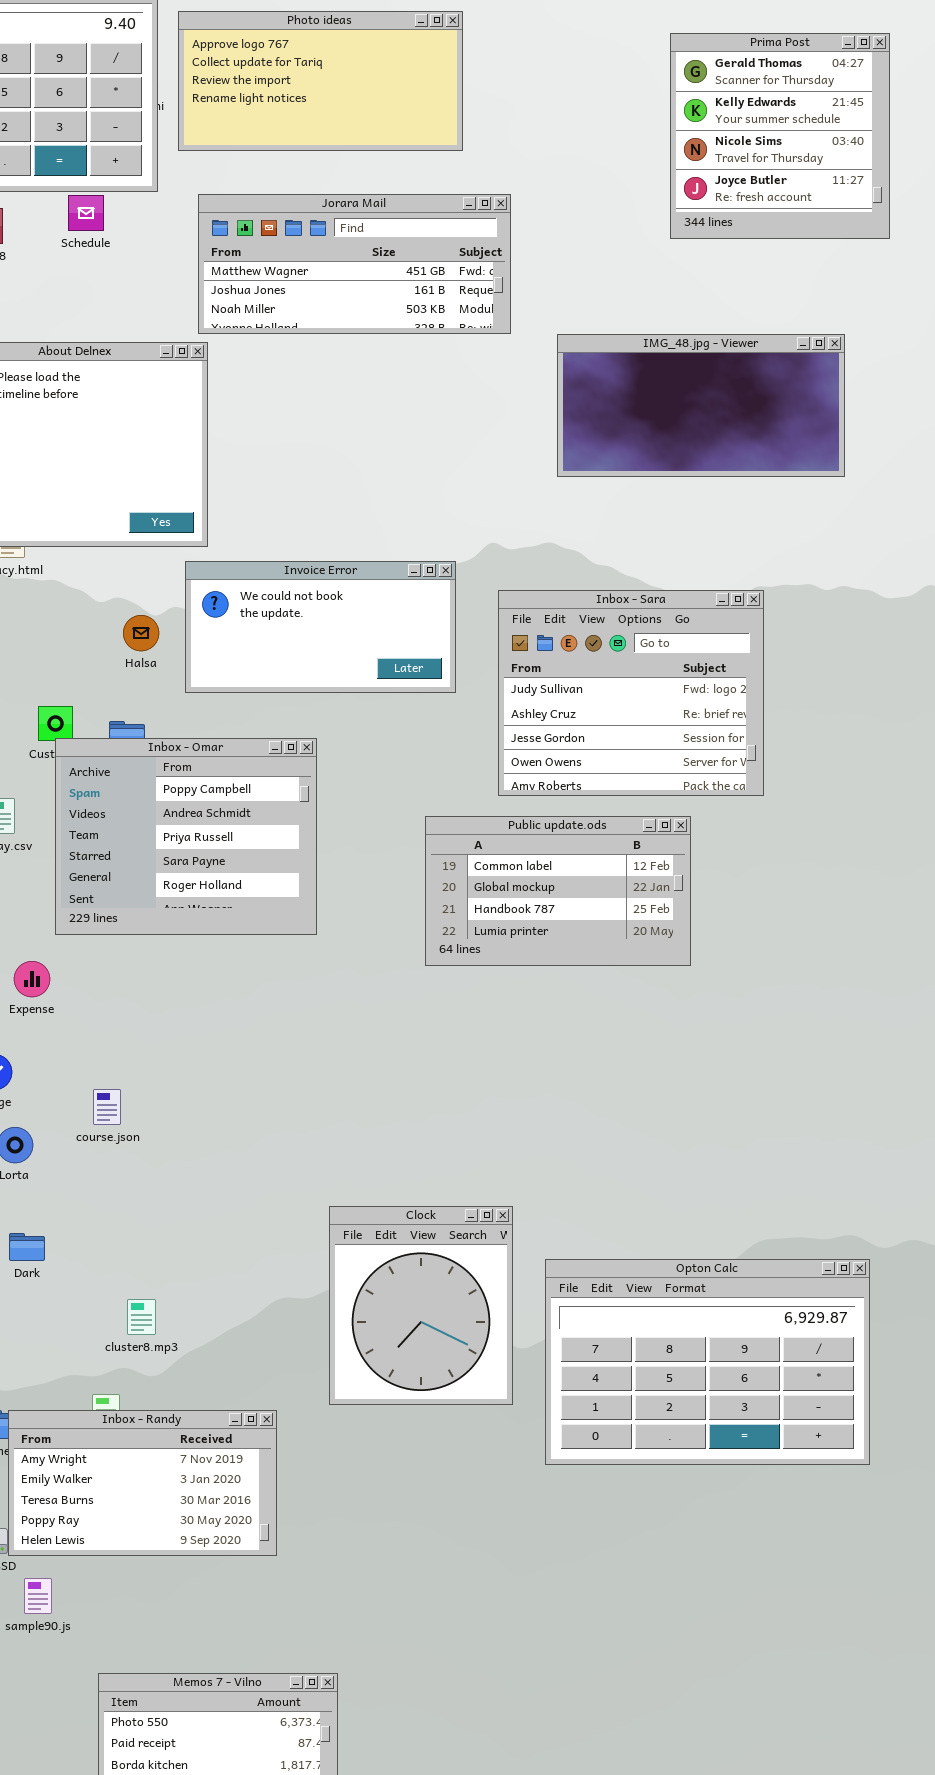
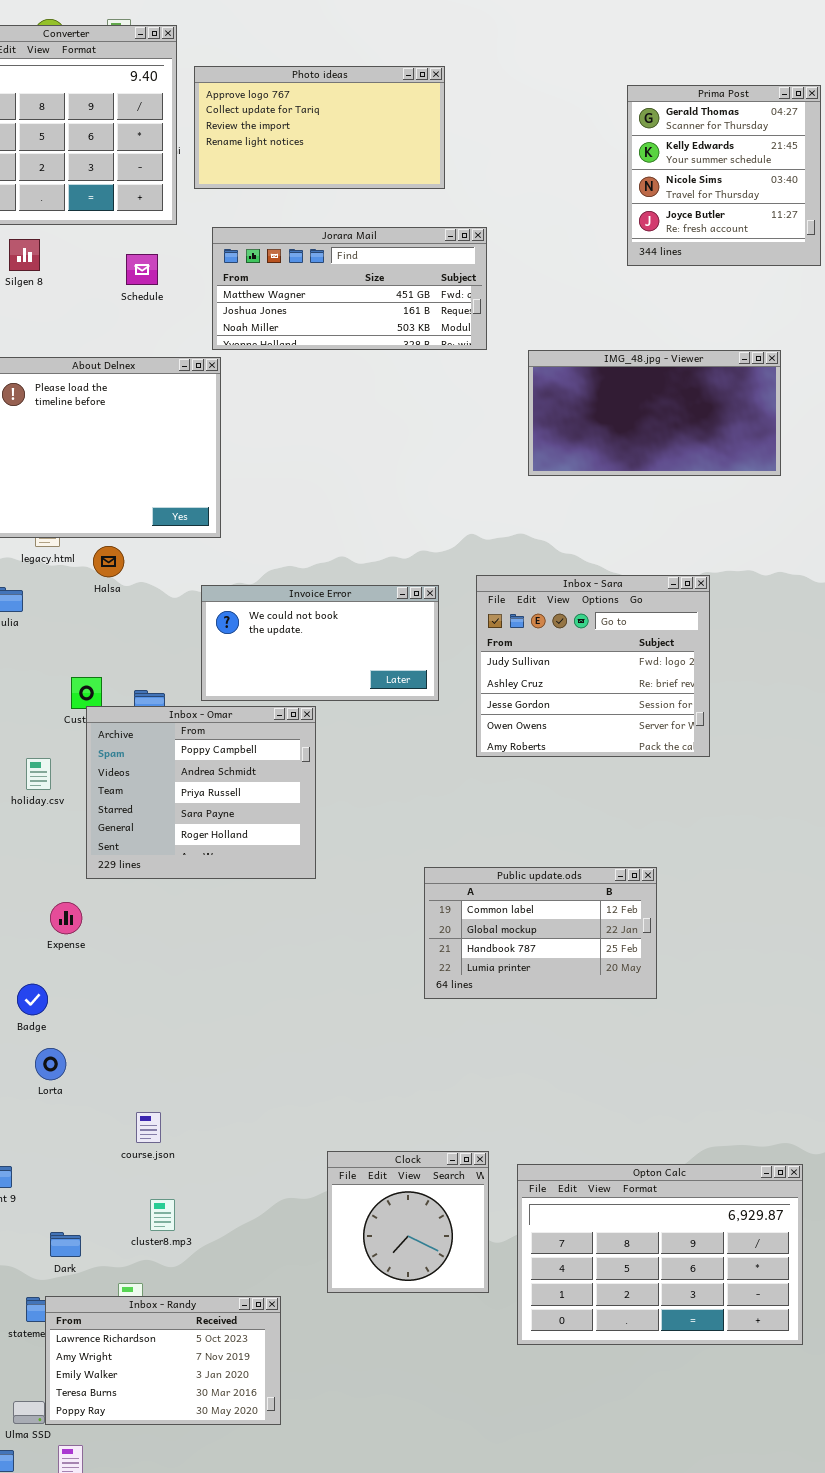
Schedule: [68,195,104,231] -> [126,254,158,285], moved
Invoice Error: [185,561,456,693] -> [201,585,439,701], moved
Halsa: [123,615,159,651] -> [93,546,124,577], moved
Public update.ods: [425,816,691,966] -> [424,867,657,999], moved
course.json: [93,1089,121,1125] -> [136,1112,161,1143], moved
Clock: [329,1206,513,1405] -> [327,1151,489,1293], resized
Dark: [9,1233,45,1261] -> [50,1232,81,1257], moved
Inbox - Randy: [8,1410,277,1556] -> [45,1296,281,1425], scrolled up 1 row

